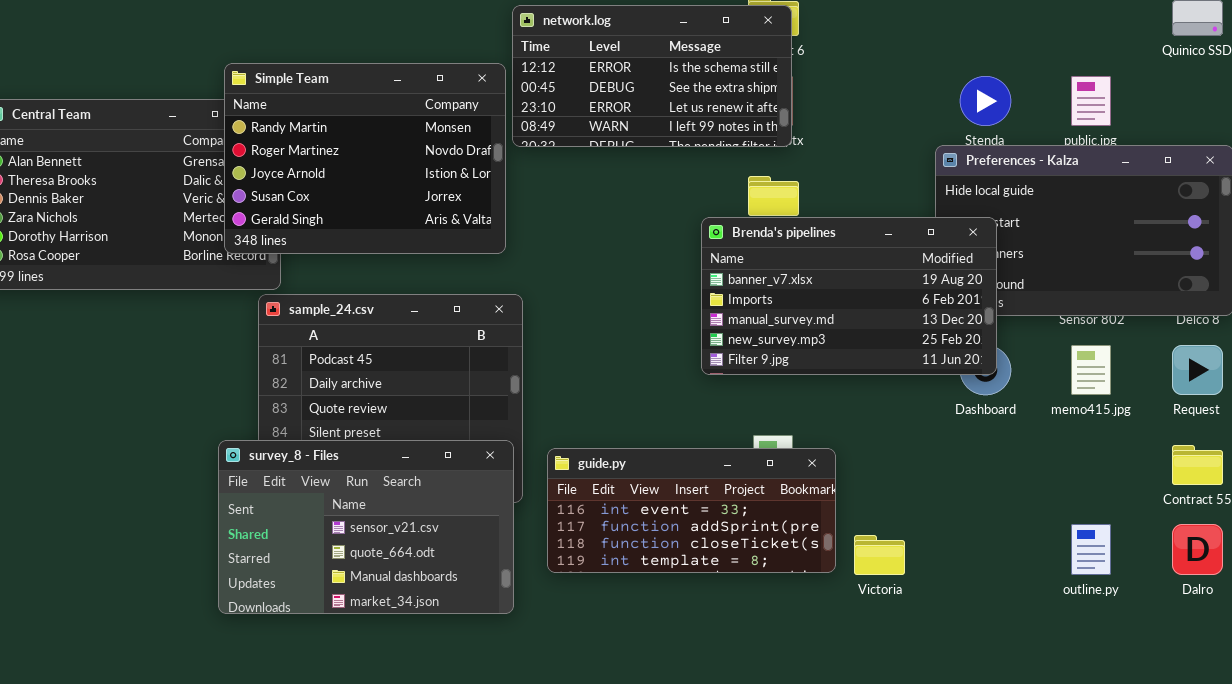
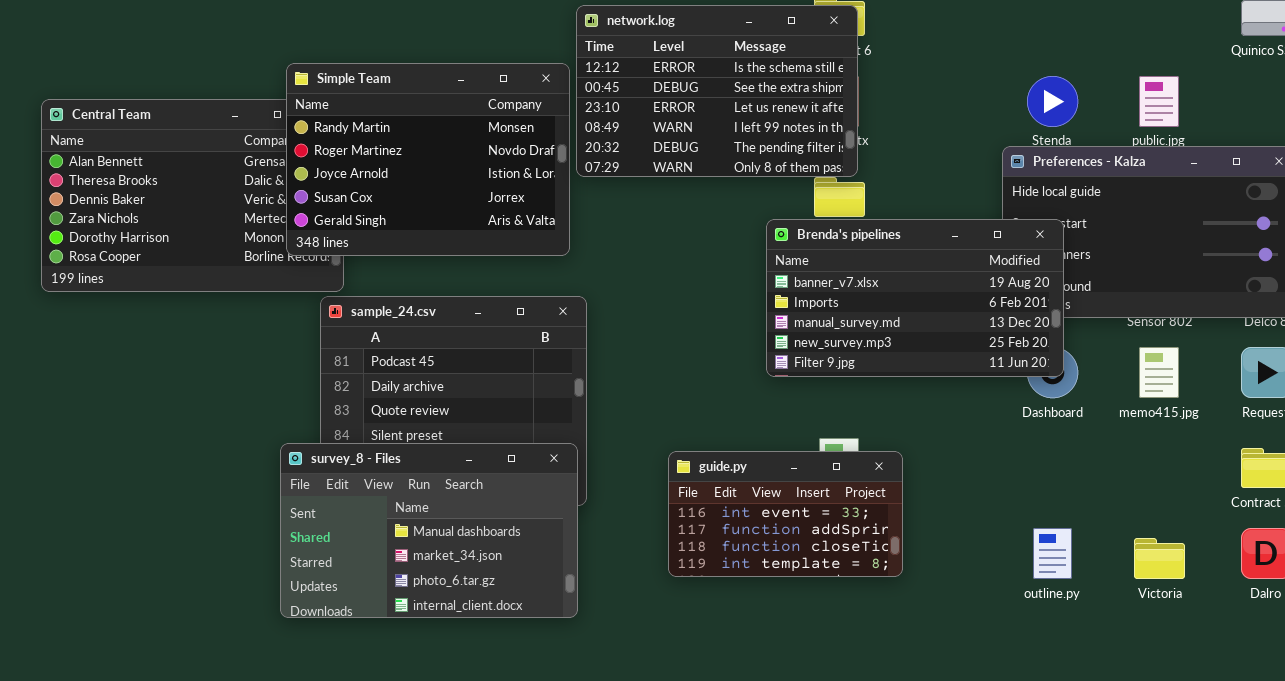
network.log: [512,5,792,147] -> [576,5,858,177], resized
survey_8 - Files: [218,440,514,614] -> [280,443,578,618], scrolled down 2 rows
guide.py: [547,448,836,573] -> [668,451,903,577], resized
outline.py: [1071,524,1111,575] -> [1033,528,1072,579], moved
Victoria: [854,535,905,575] -> [1134,538,1185,579], moved

